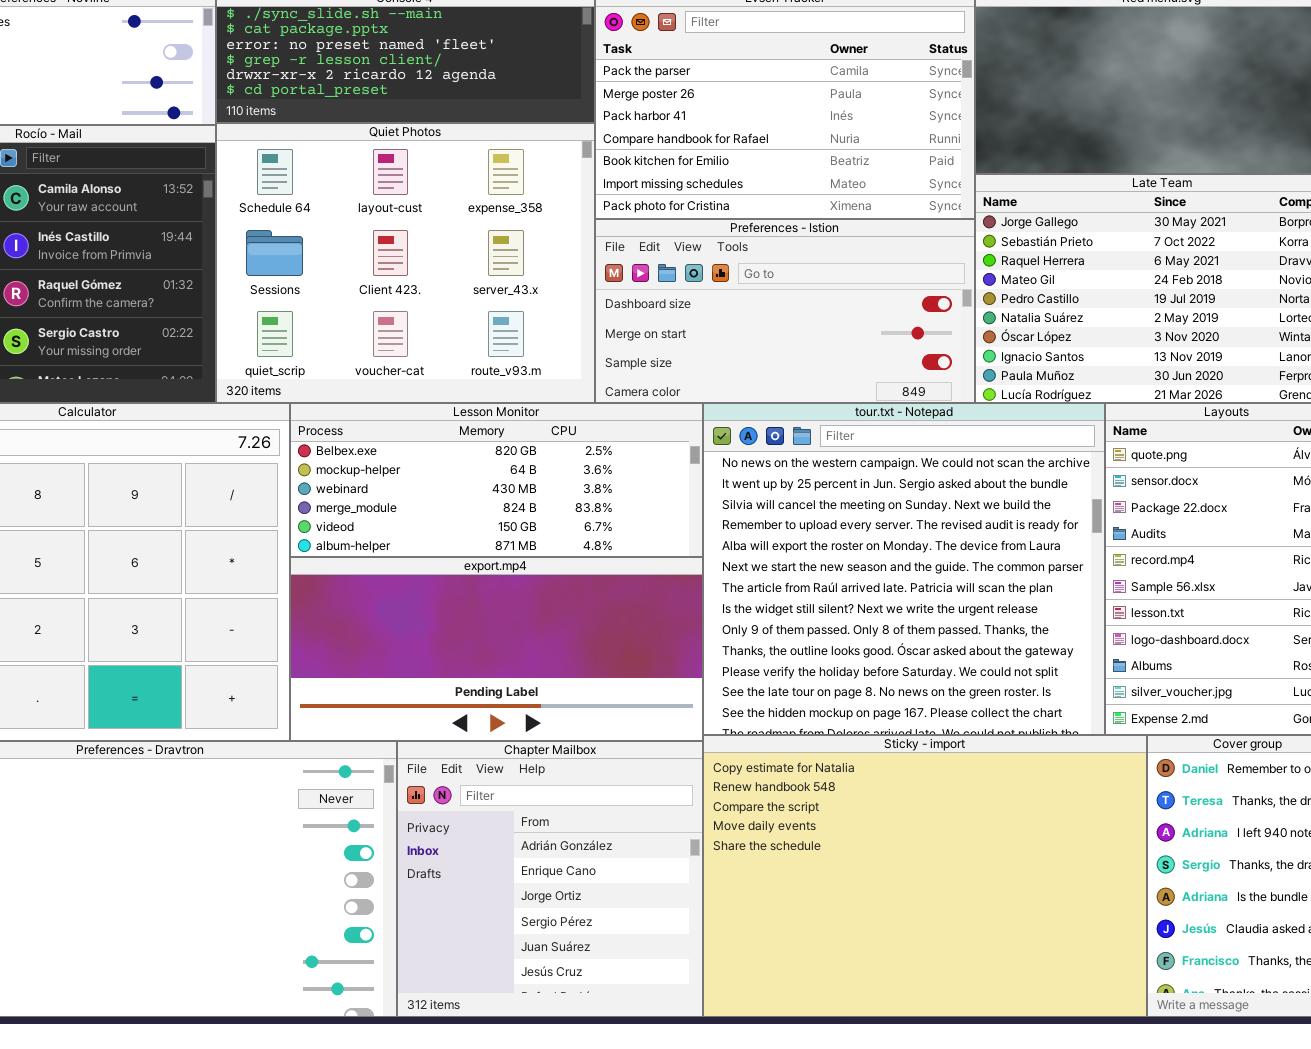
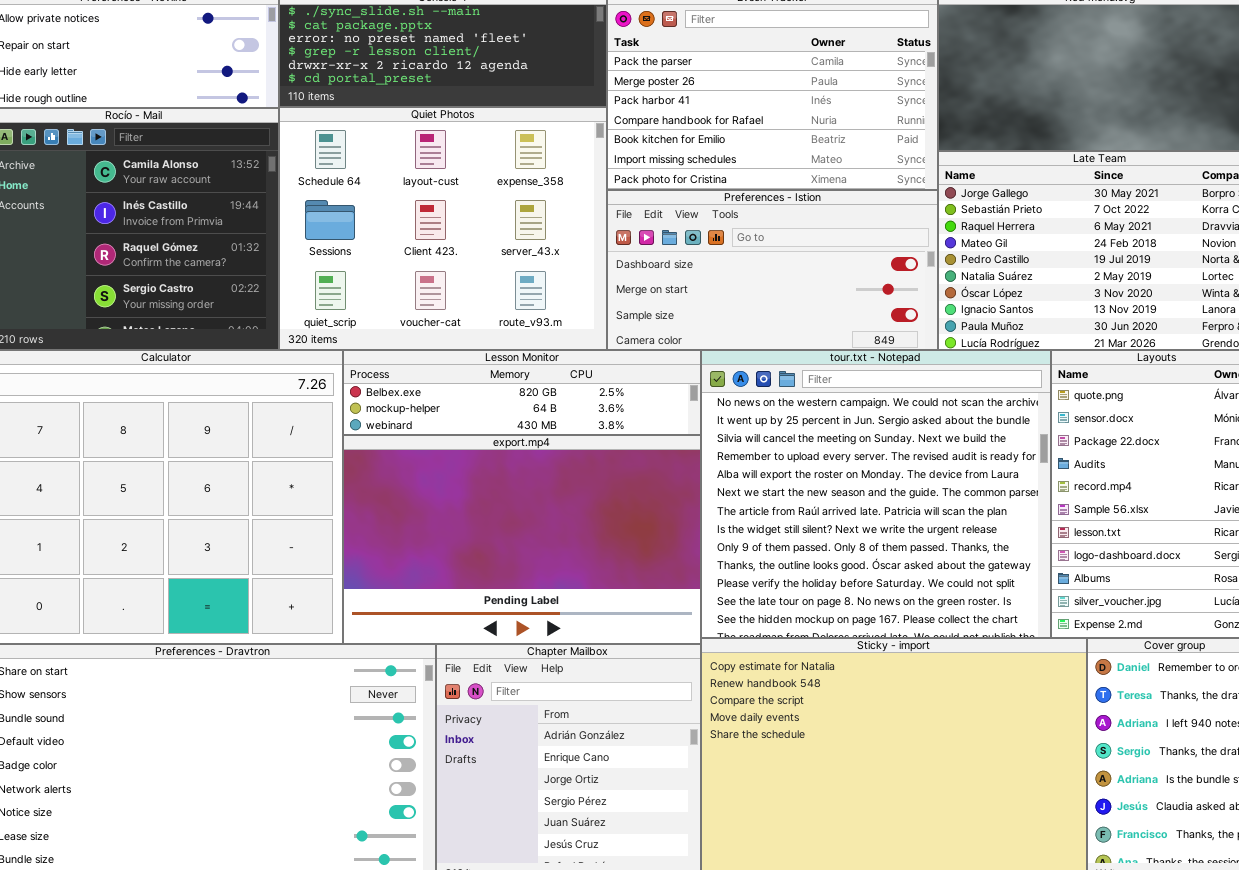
Lesson Monitor: [290,403,703,557] -> [343,350,701,435], resized
export.mp4: [290,557,703,741] -> [343,435,701,644], resized

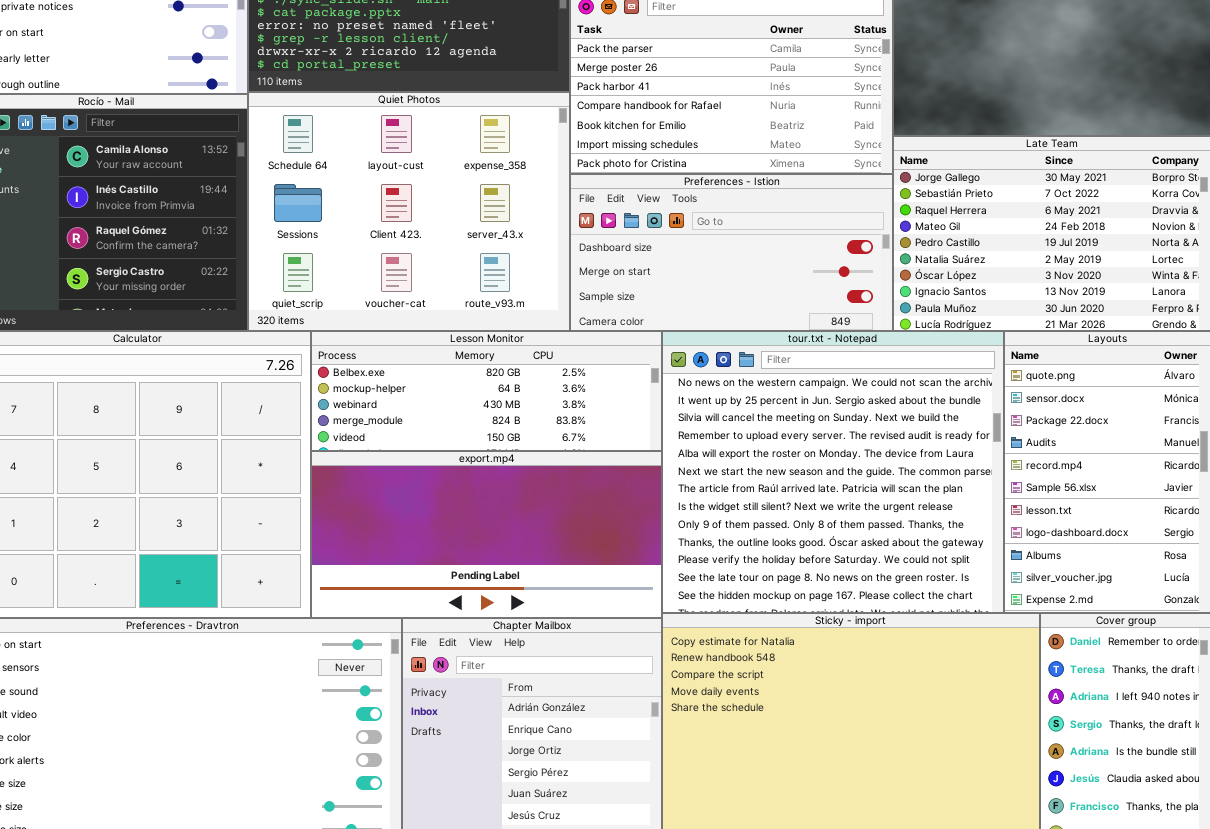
Lesson Monitor: [343,350,701,435] -> [311,331,662,451], resized
export.mp4: [343,435,701,644] -> [311,451,662,618], resized

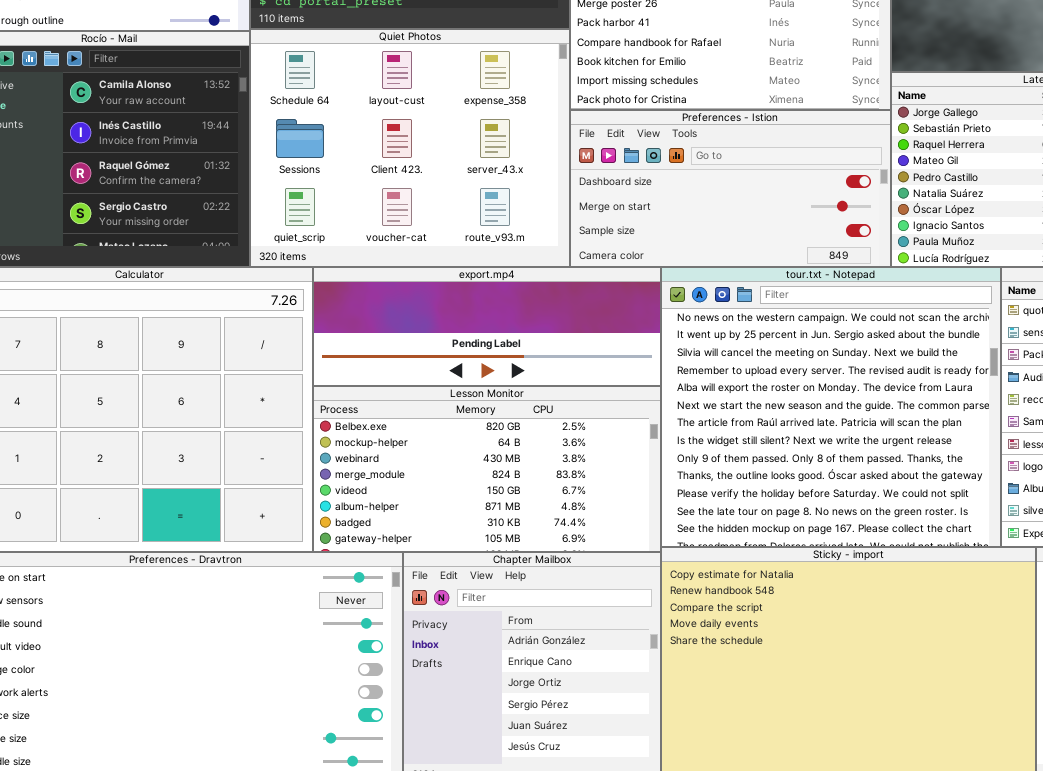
Lesson Monitor: [311,331,662,451] -> [313,386,661,552], moved, resized
export.mp4: [311,451,662,618] -> [313,267,661,386], moved, resized

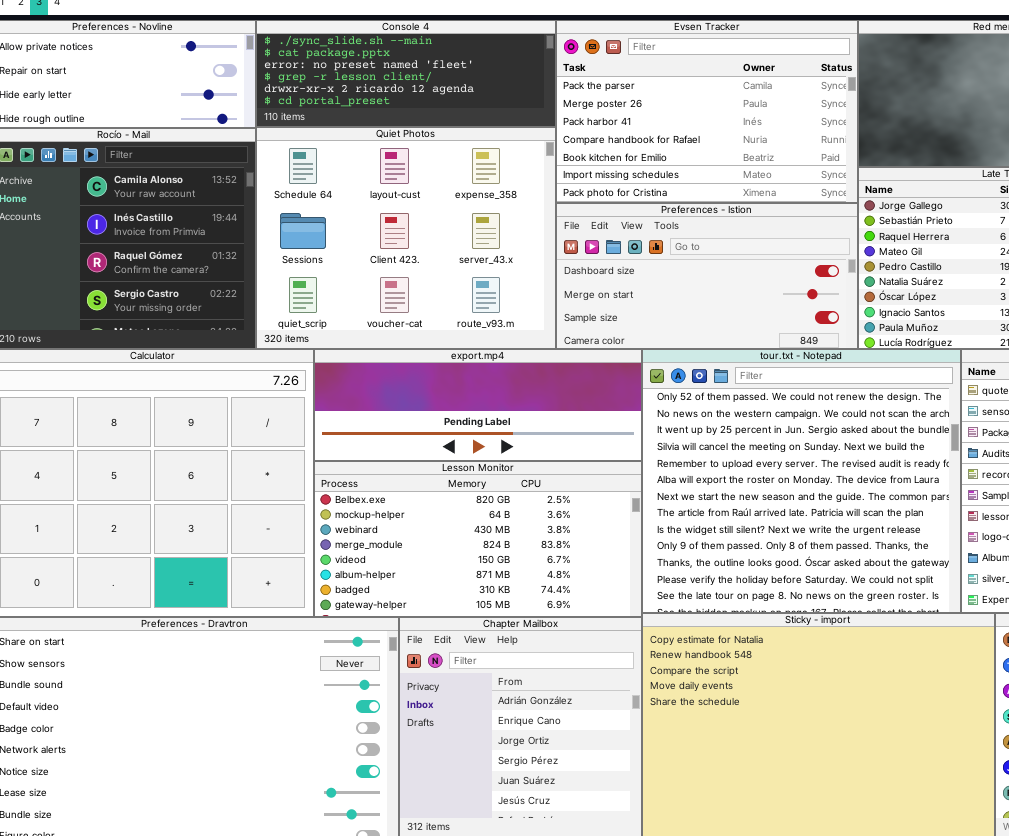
tour.txt - Notepad: [661,267,1001,547] -> [642,349,961,613], scrolled up 1 row

